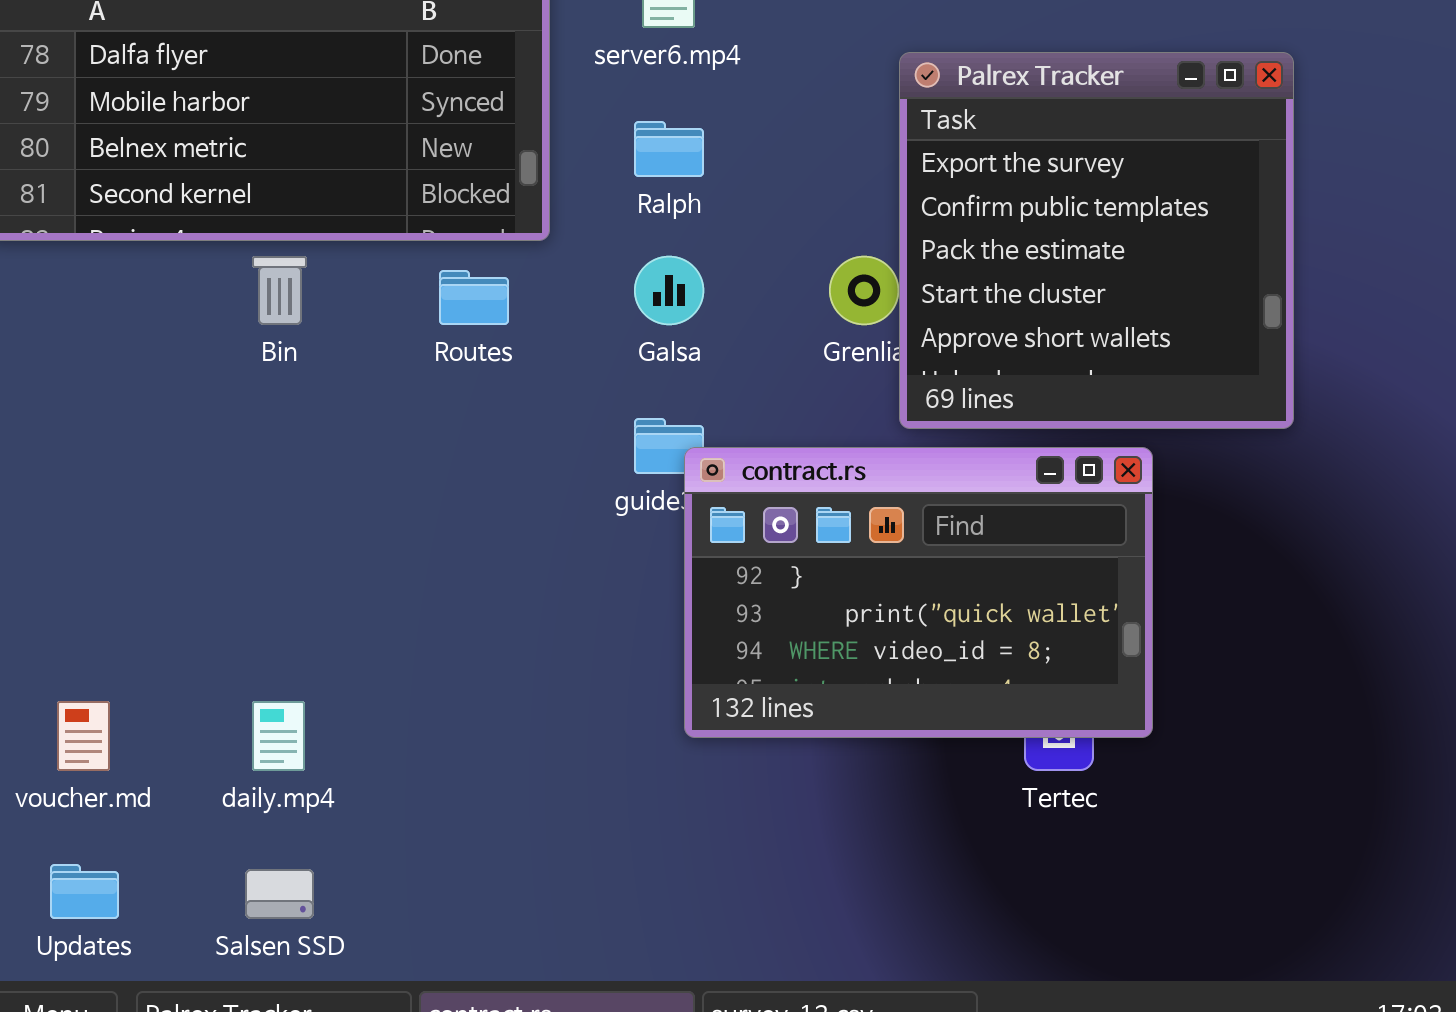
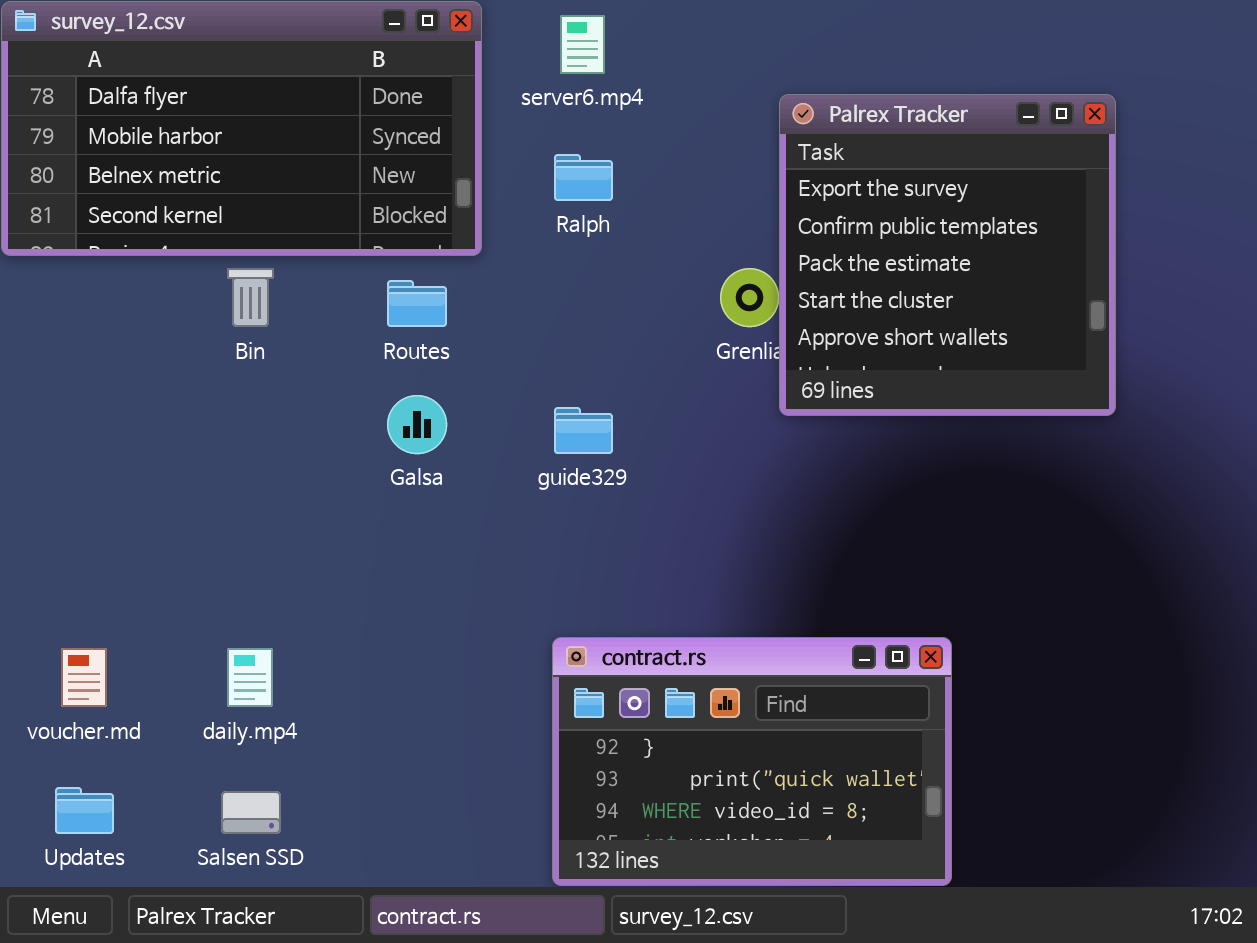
Galsa: [634,256,704,325] -> [387,395,447,454], moved
contract.rs: [684,447,1153,738] -> [552,637,952,886], moved

